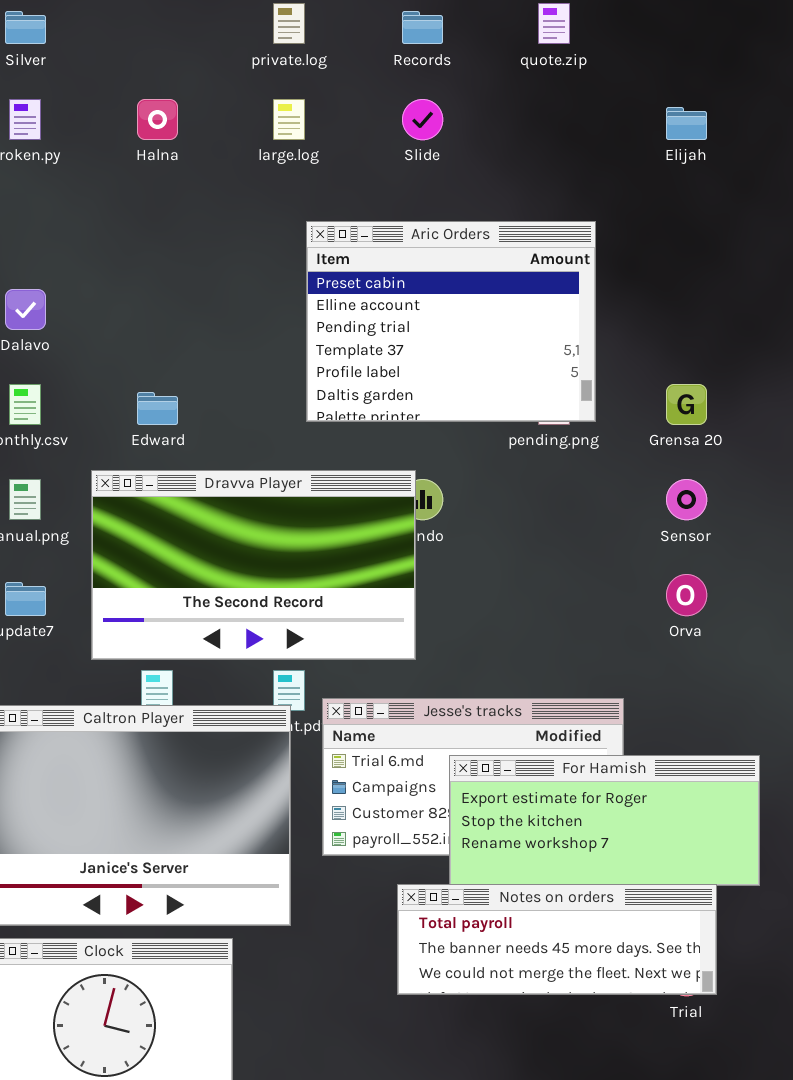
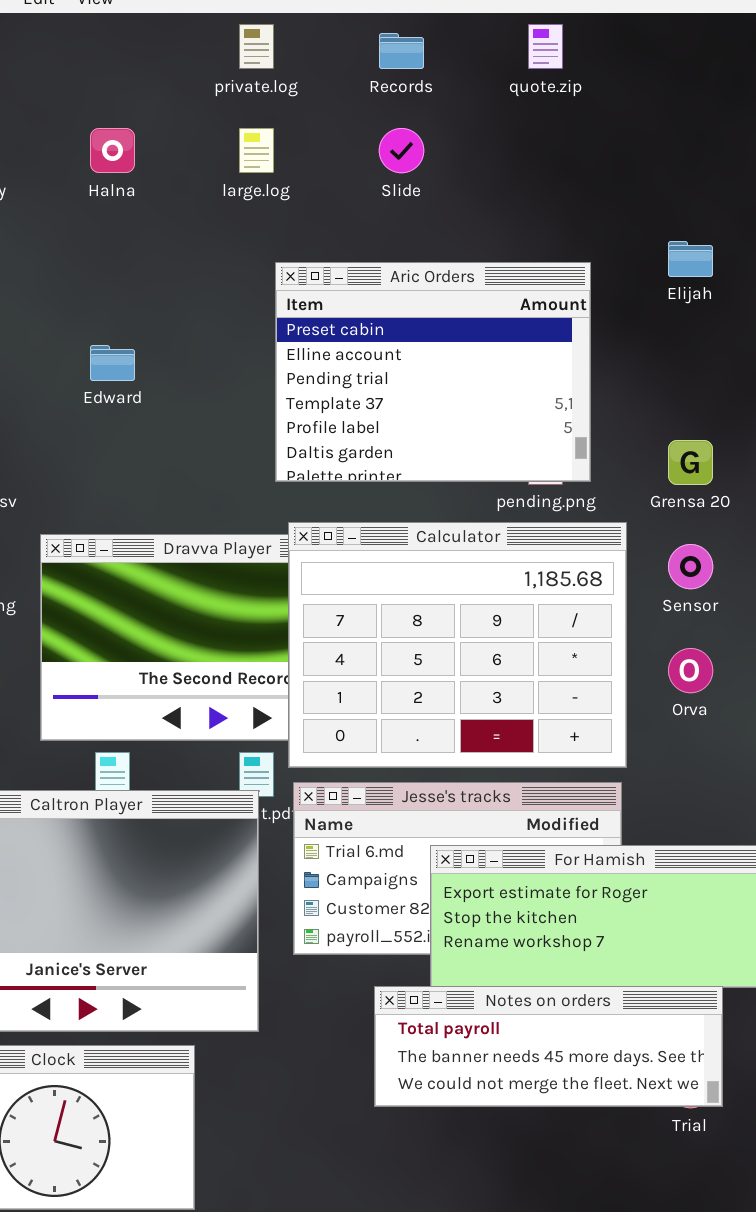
Elijah: [666,107,707,140] -> [668,241,713,277], moved
Edward: [137,392,178,425] -> [90,345,135,381], moved
Calculator: none -> [288,522,627,768], opened

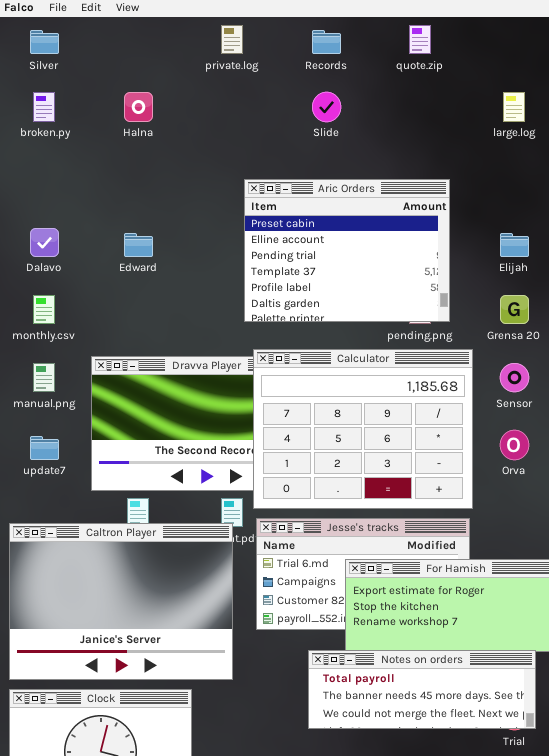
large.log: [239,128,274,173] -> [503,92,525,122], moved
Elijah: [668,241,713,277] -> [500,233,529,257], moved

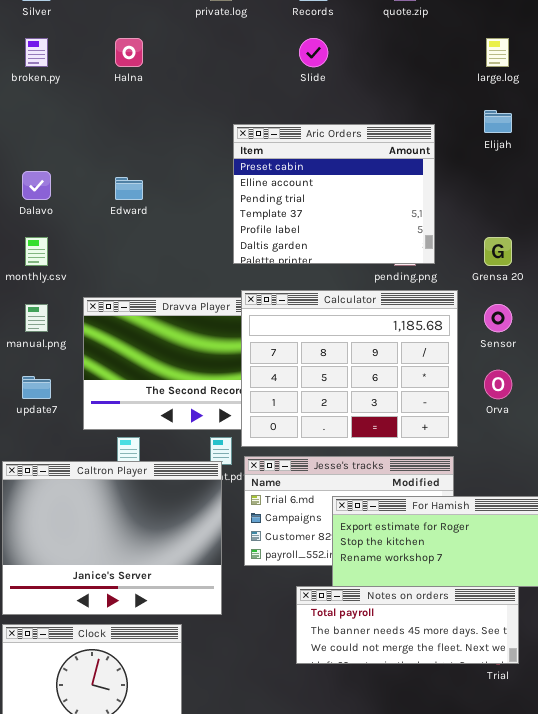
Elijah: [500,233,529,257] -> [484,110,512,133], moved

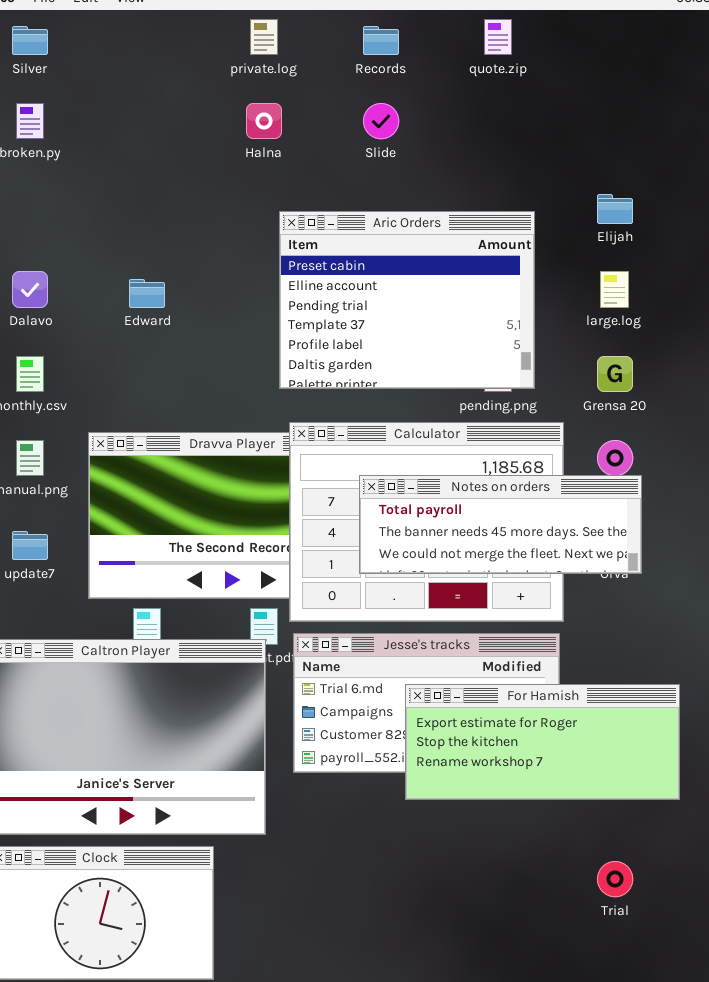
Halna: [115,38,143,67] -> [246,103,282,139], moved
large.log: [486,38,509,67] -> [600,271,629,308], moved
Notes on orders: [296,586,519,664] -> [359,475,642,574], moved

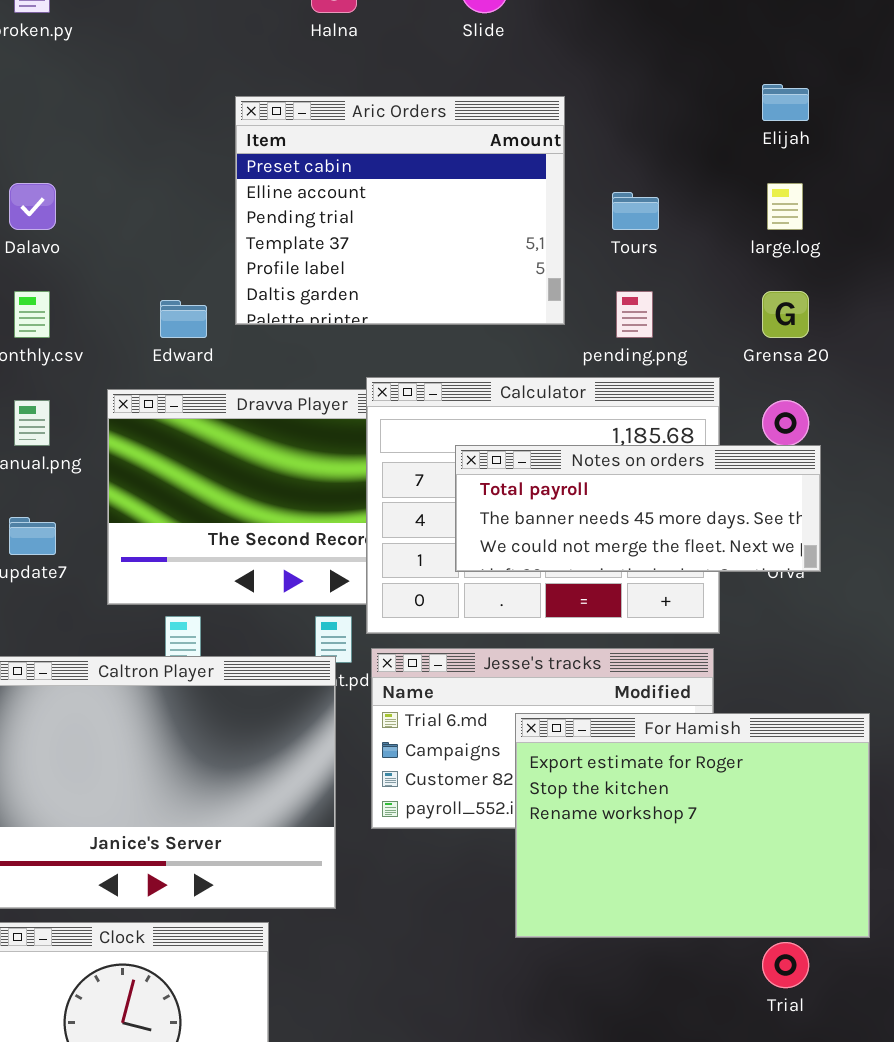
Aric Orders: [279,211,535,389] -> [235,96,565,325], moved
Edward: [129,279,165,308] -> [160,300,207,338], moved
For Hamish: [405,684,680,800] -> [515,713,870,938], resized

